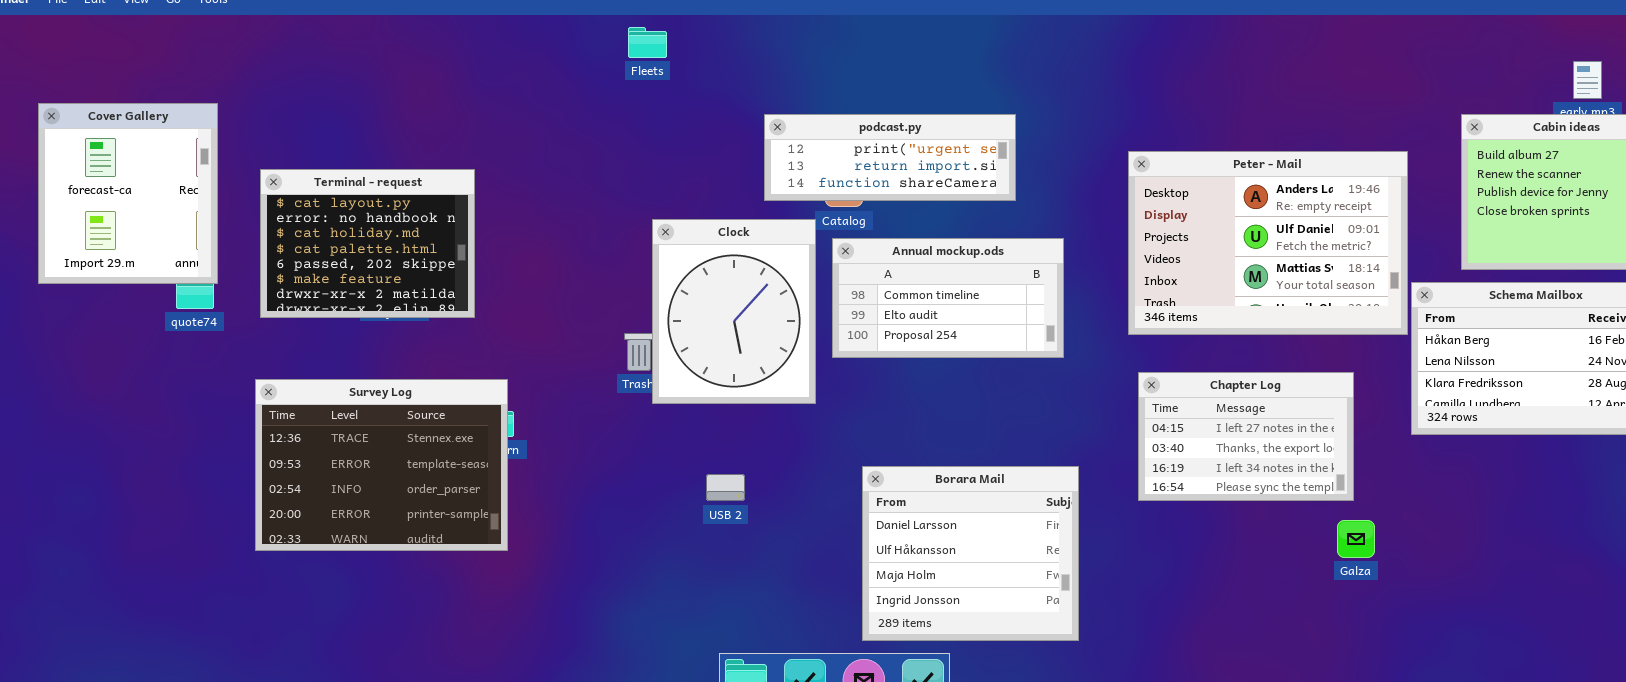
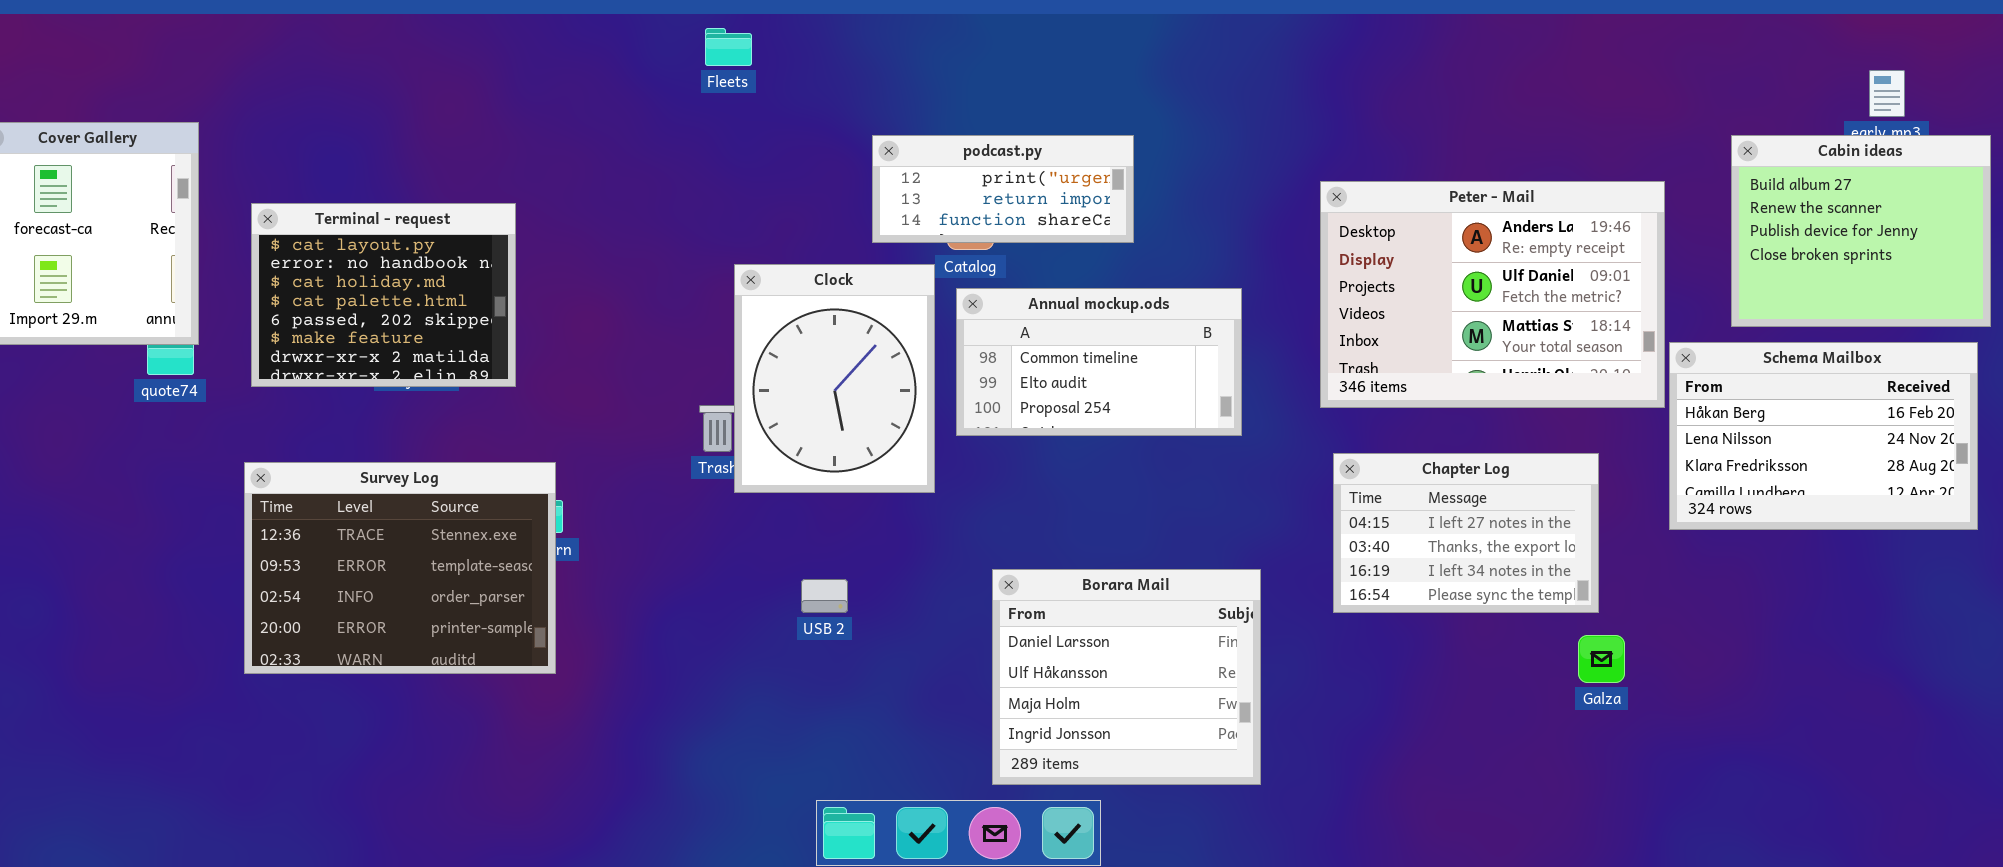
podcast.py: [764,114,1016,201] -> [872,135,1134,243], resized

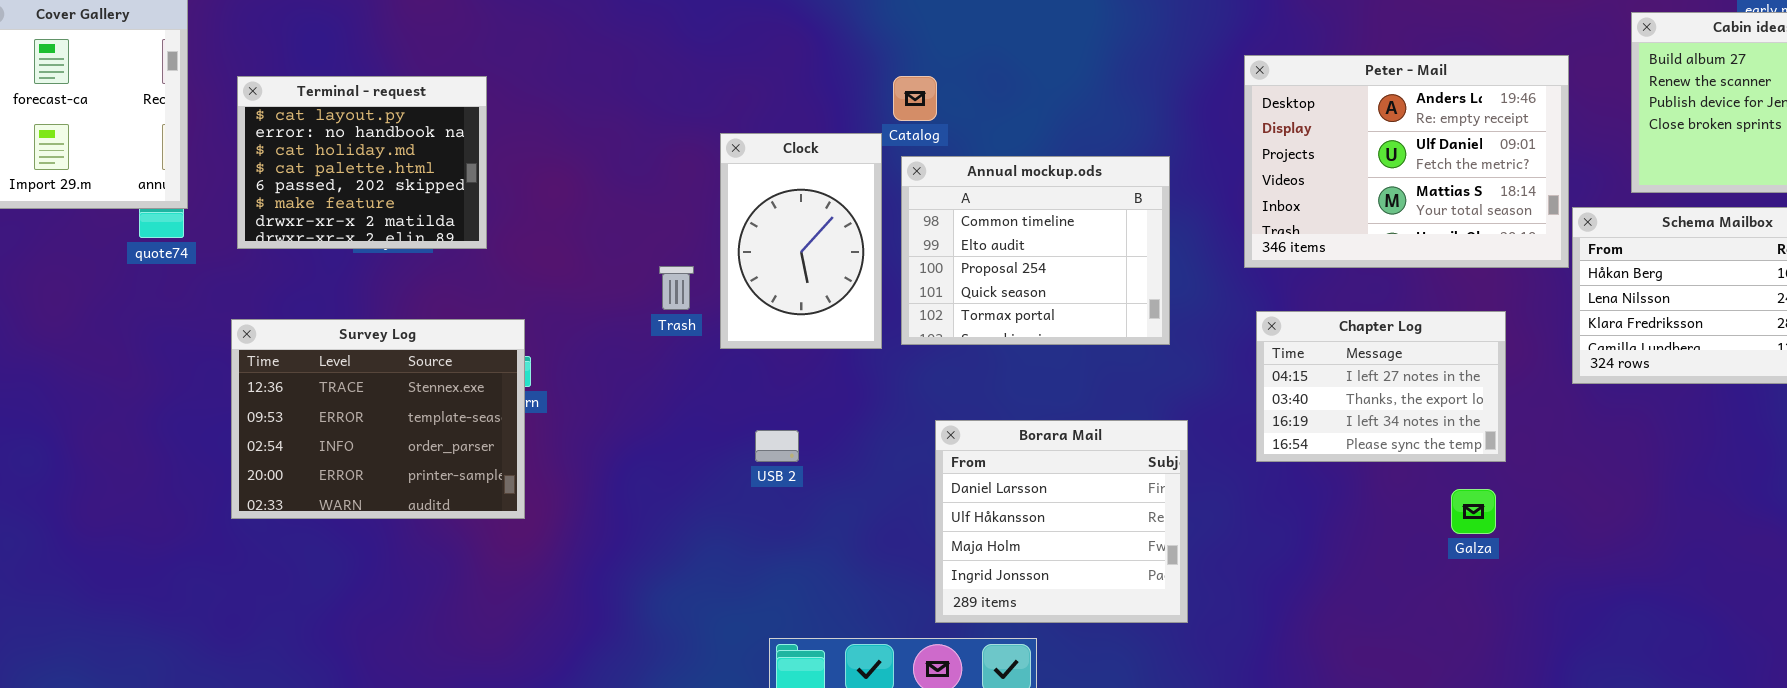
podcast.py: [872,135,1134,243] -> none, closed
Clock: [734,264,935,493] -> [720,133,882,349], resized
Annual mockup.ods: [956,288,1242,436] -> [901,156,1170,345], resized
Galza: [1578,635,1625,683] -> [1451,489,1496,534], moved

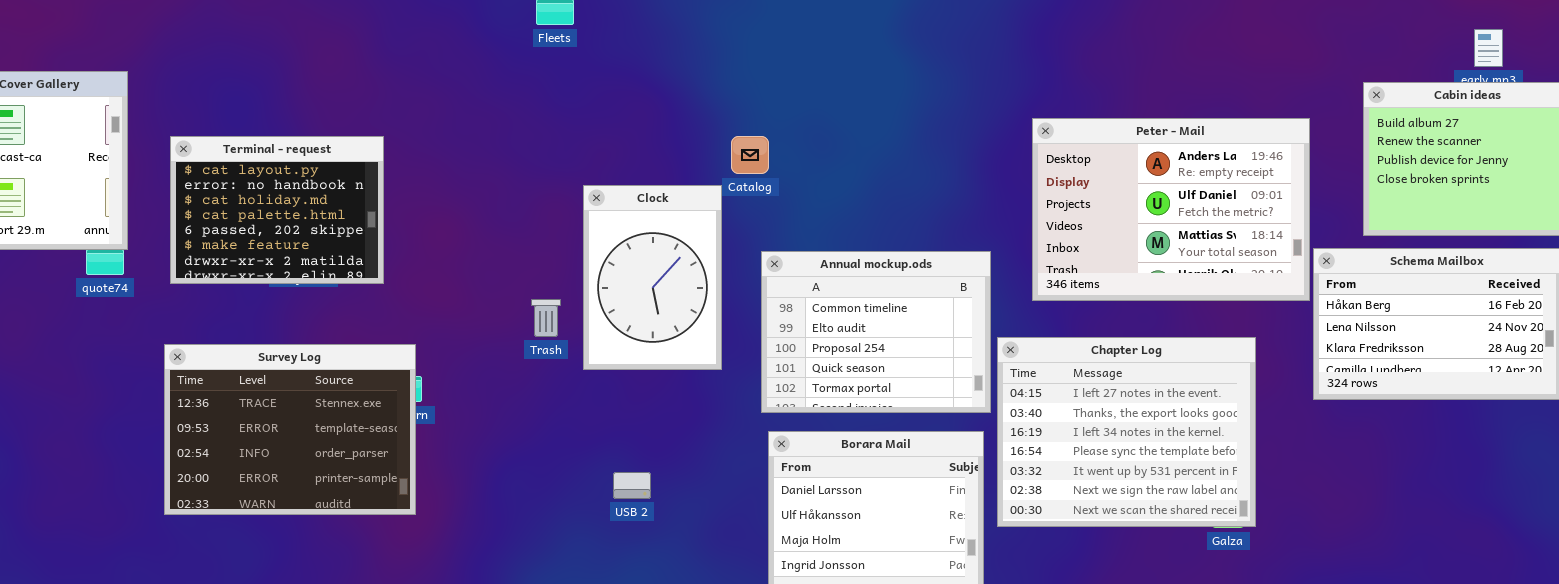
Annual mockup.ods: [901,156,1170,345] -> [761,251,991,413], moved
Chapter Log: [1256,311,1506,462] -> [997,337,1256,527], resized
USB 2: [755,430,799,462] -> [613,472,651,499], moved

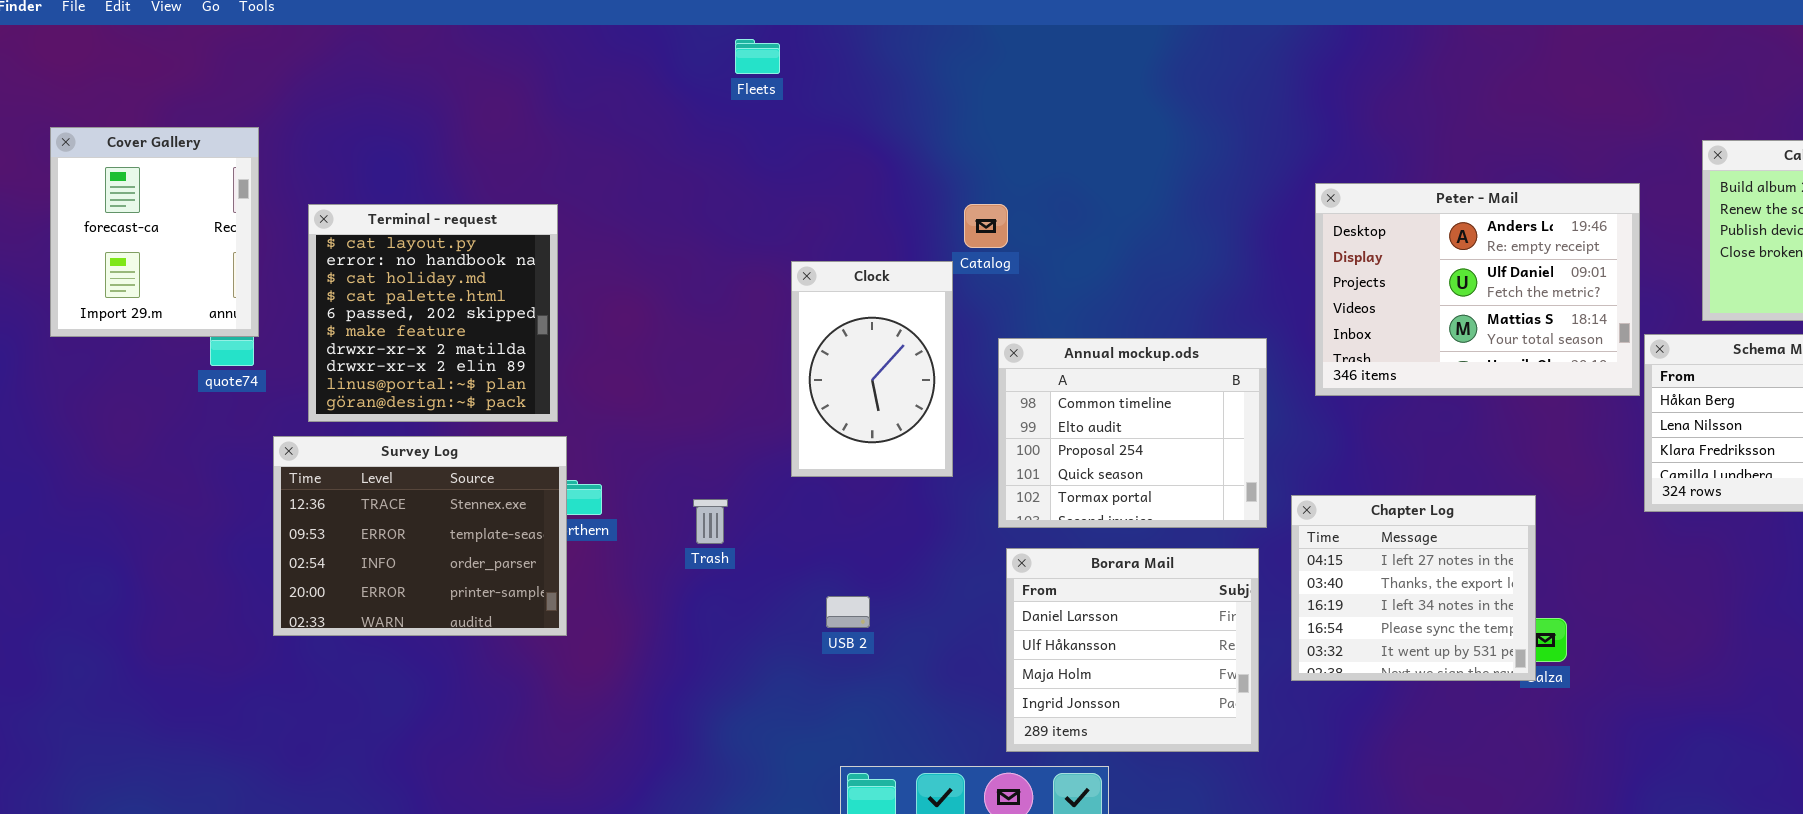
Terminal - request: [170,136,384,284] -> [308,204,558,422], resized
Trash: [531,299,561,337] -> [693,499,728,544], moved
Chapter Log: [997,337,1256,527] -> [1291,495,1536,681], moved, resized
Survey Log: [164,344,416,515] -> [273,436,567,636], moved

